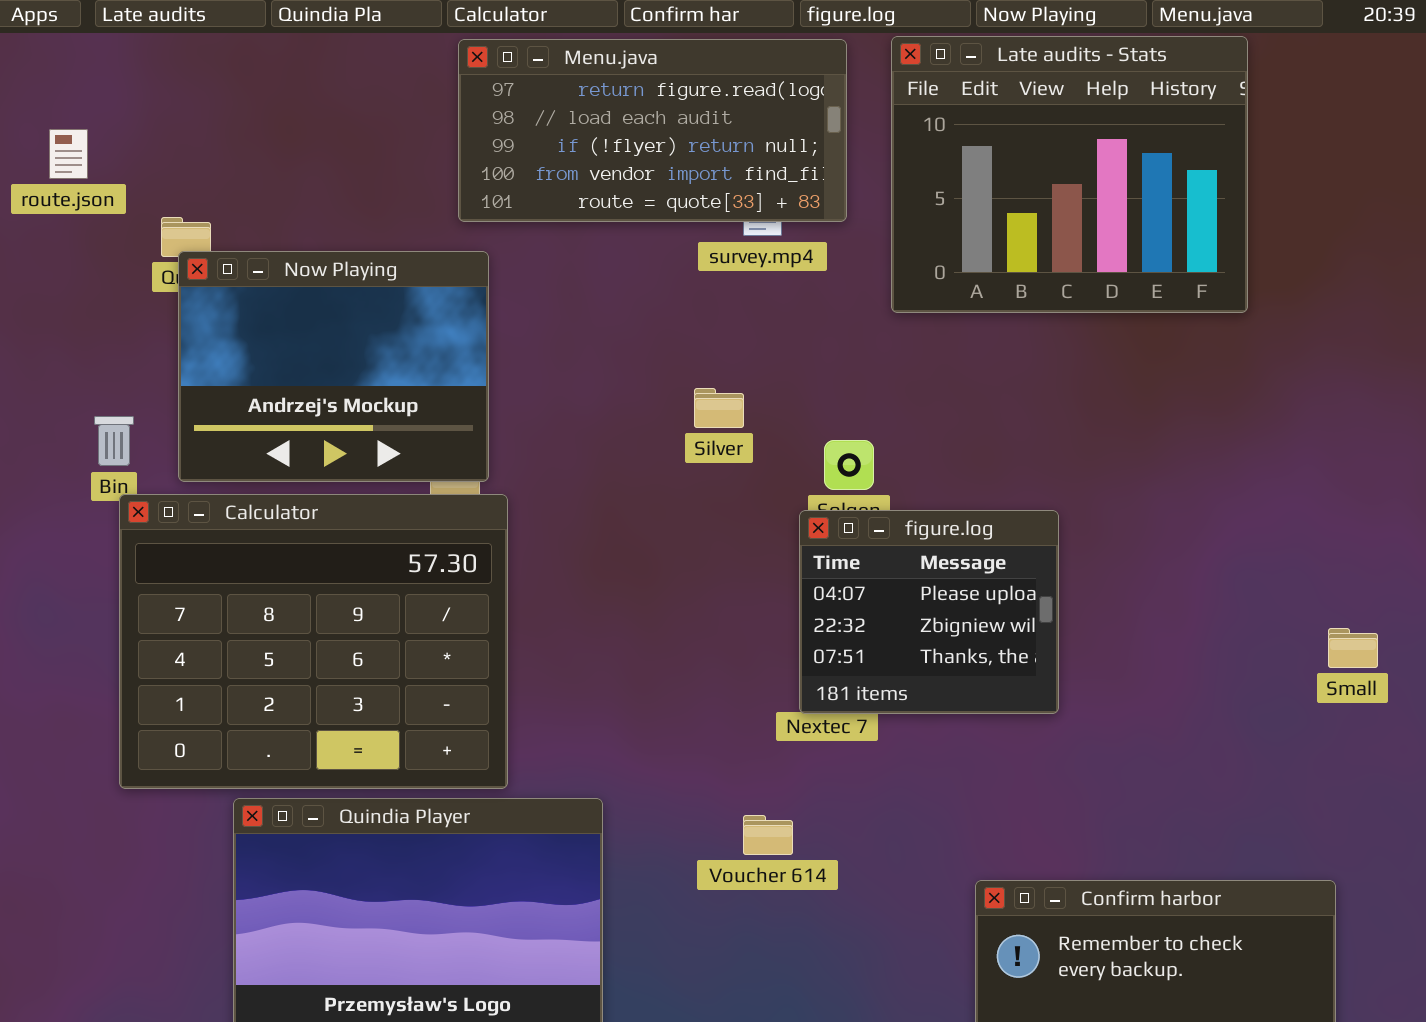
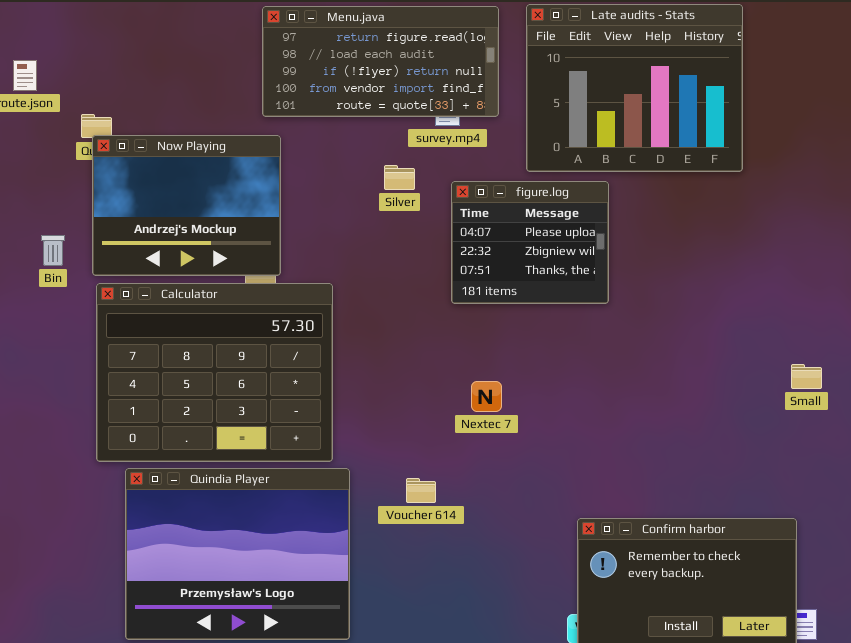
Silver: [694,388,744,428] -> [384,165,415,190], moved
Calculator: [119,494,508,789] -> [96,283,333,462], moved
figure.log: [799,510,1059,714] -> [451,181,609,304], moved
Voucher 614: [743,815,793,855] -> [406,478,436,503], moved

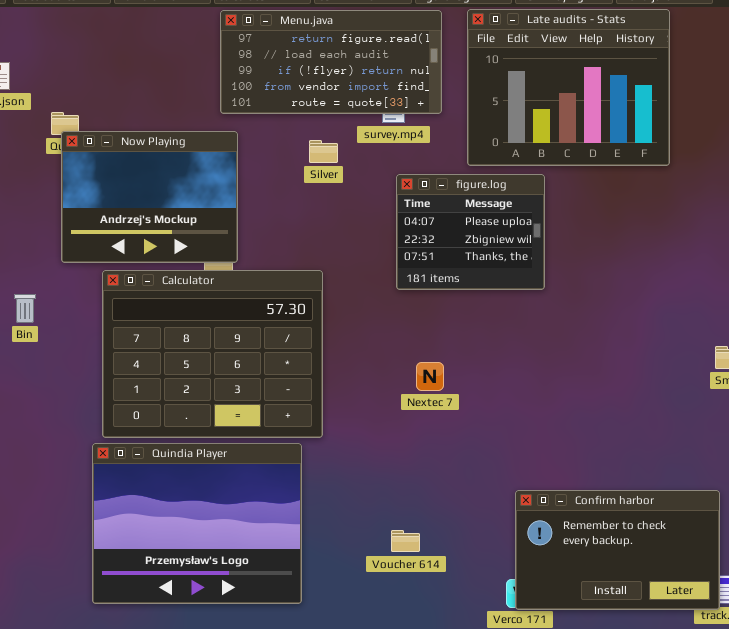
Silver: [384,165,415,190] -> [309,140,338,163], moved
Bin: [41,235,65,266] -> [14,294,36,323], moved
Calculator: [96,283,333,462] -> [102,270,323,438], moved
Voucher 614: [406,478,436,503] -> [391,530,420,552], moved

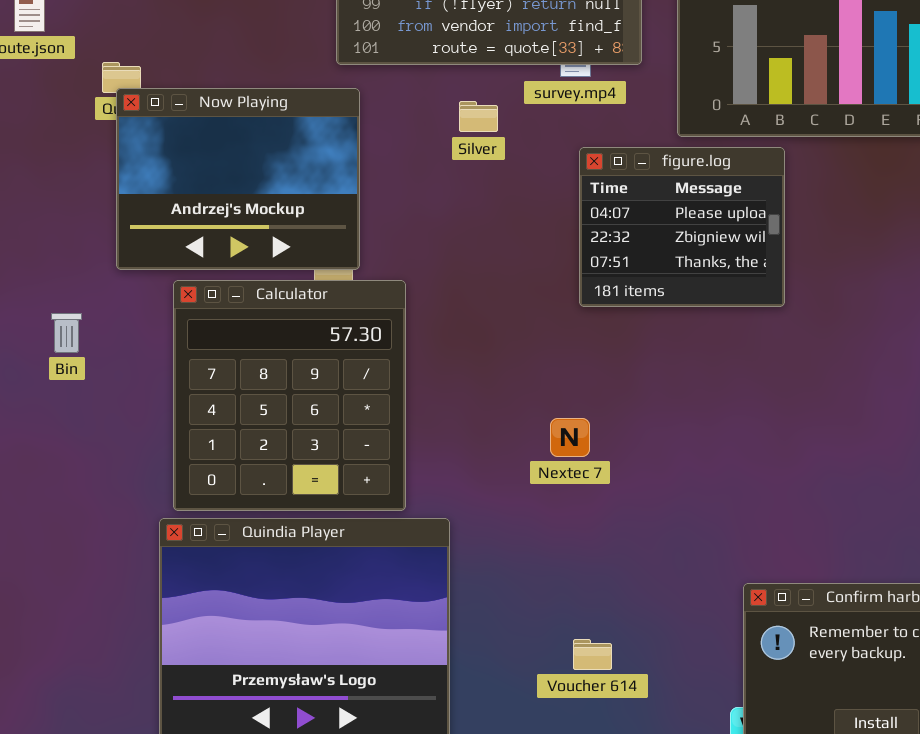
Calculator: [102,270,323,438] -> [173,280,406,511], resized
Nextec 7: [416,362,444,391] -> [550,418,590,457], moved

